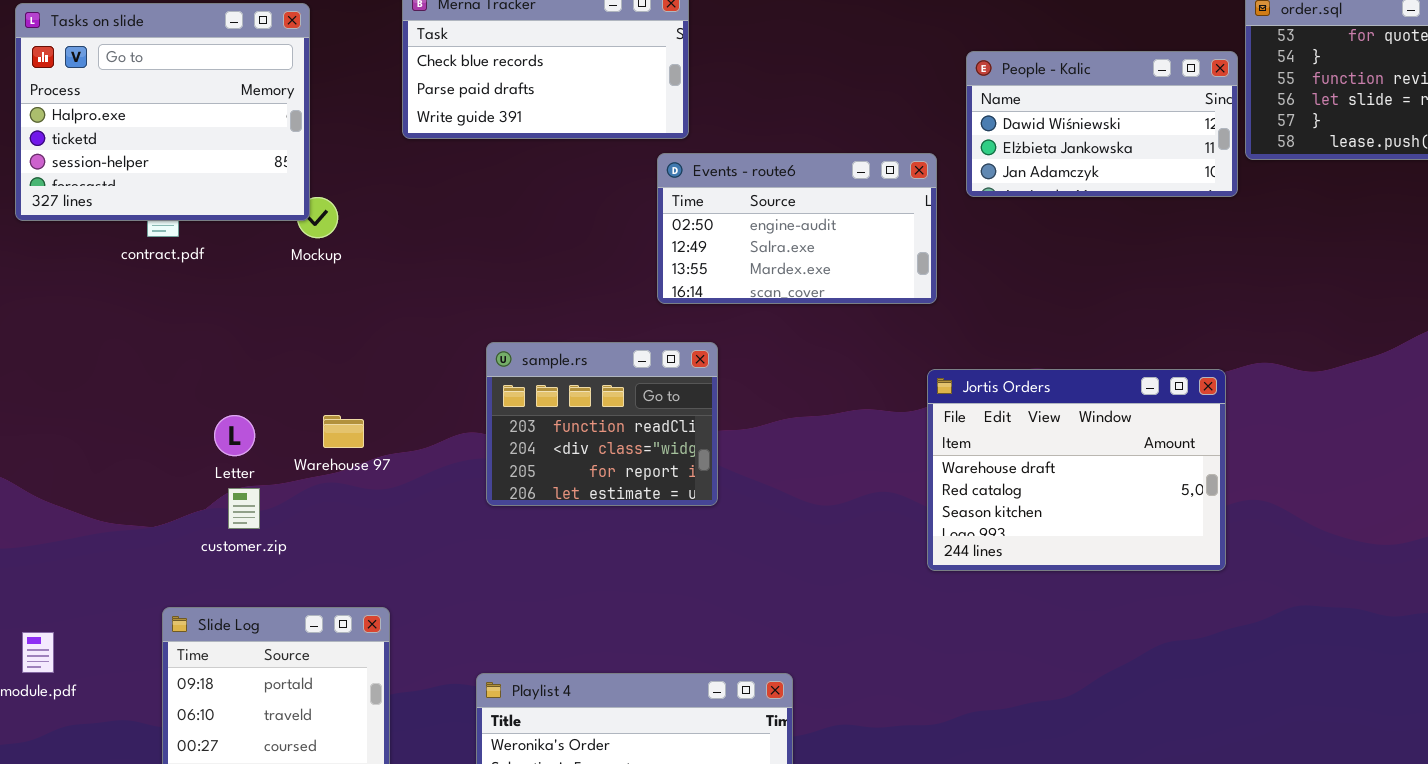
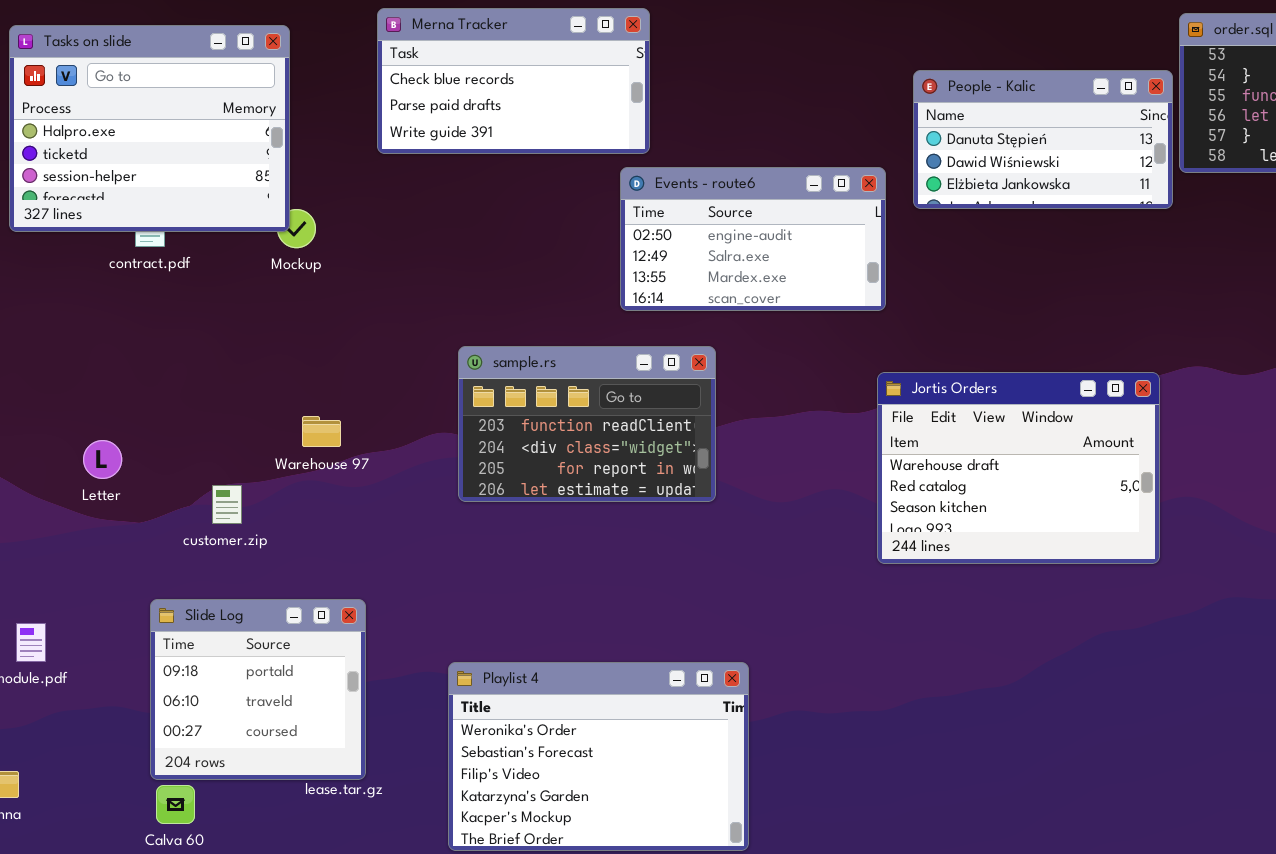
People - Kalic: [966,51,1238,197] -> [913,70,1173,209], scrolled up 1 row
sample.rs: [486,342,718,506] -> [458,346,716,502], resized
Letter: [214,415,255,456] -> [83,440,122,479], moved

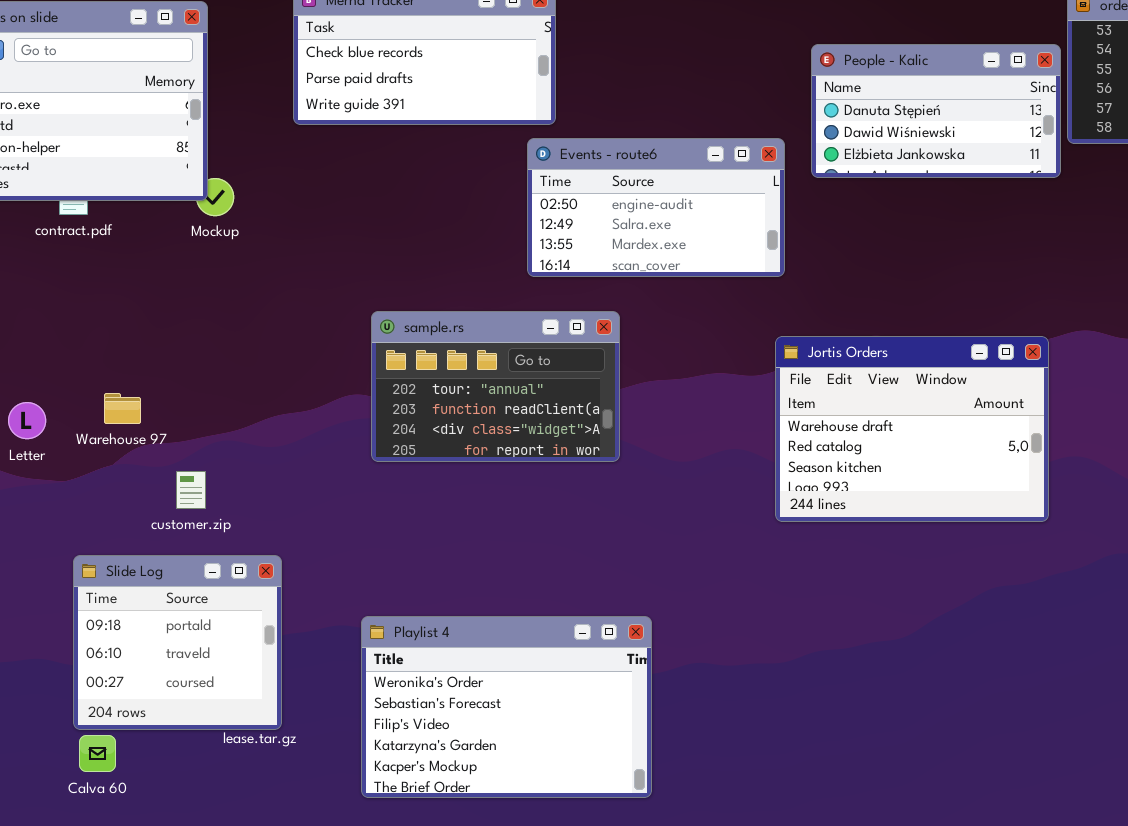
sample.rs: [458,346,716,502] -> [371,311,620,462], scrolled up 1 row
Warehouse 97: [302,416,341,447] -> [104,393,141,424], moved
customer.zip: [212,485,242,524] -> [176,471,206,509], moved

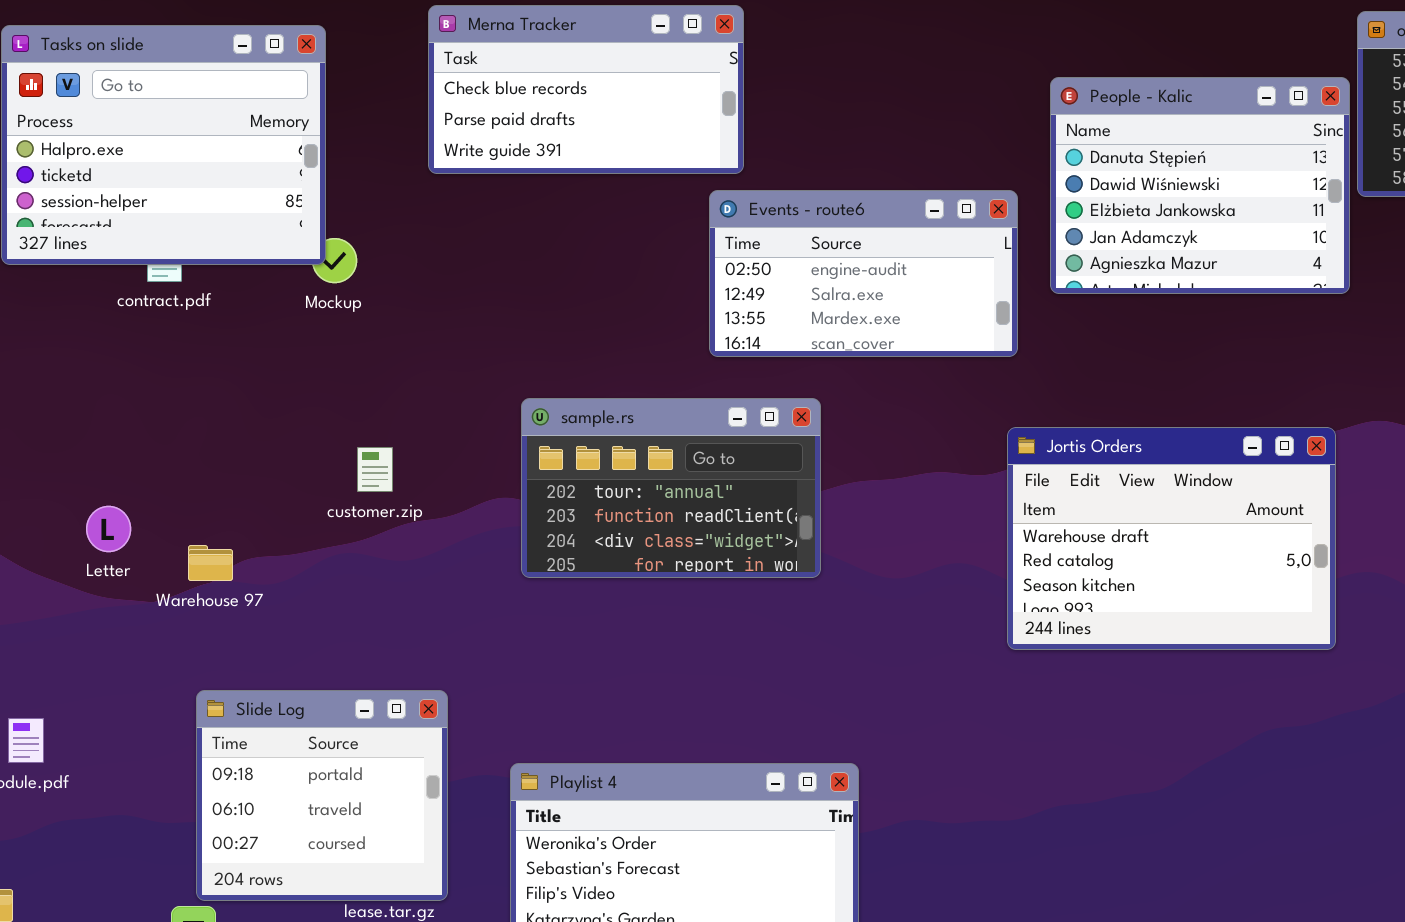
People - Kalic: [811,44,1061,178] -> [1050,77,1350,294], resized
Warehouse 97: [104,393,141,424] -> [188,545,233,581], moved
customer.zip: [176,471,206,509] -> [357,447,393,492], moved
Slide Log: [73,555,282,730] -> [196,690,448,901], moved

